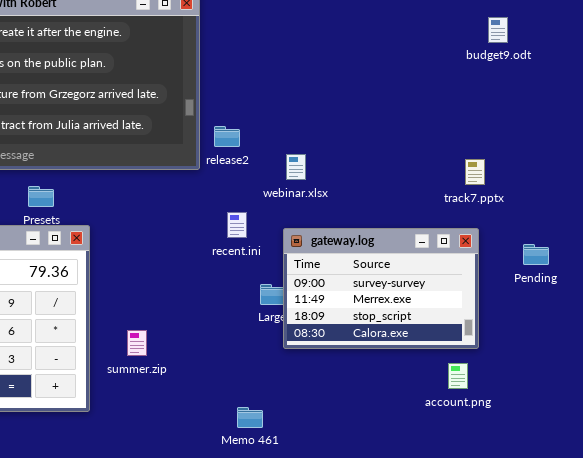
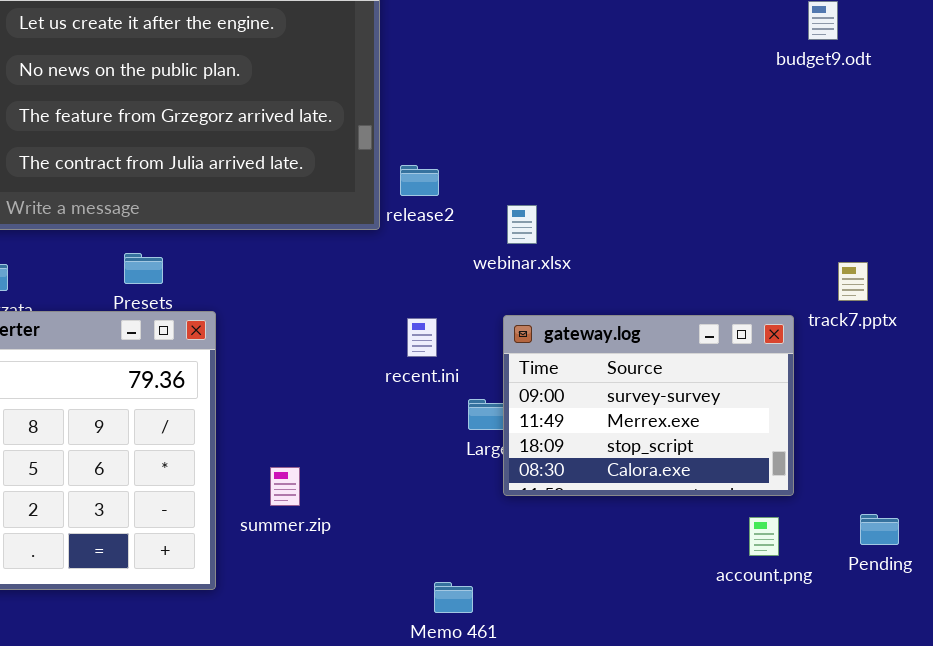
track7.pptx: [465,159,485,185] -> [838,262,868,301], moved
recent.ini: [227,212,247,238] -> [407,318,437,357], moved
Pending: [523,244,549,265] -> [860,514,899,545], moved

